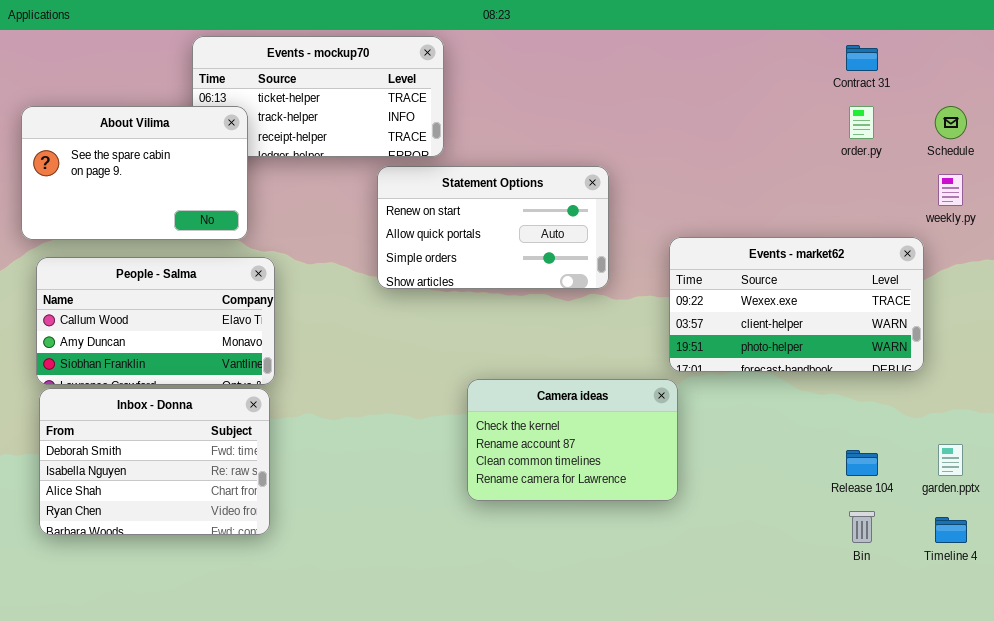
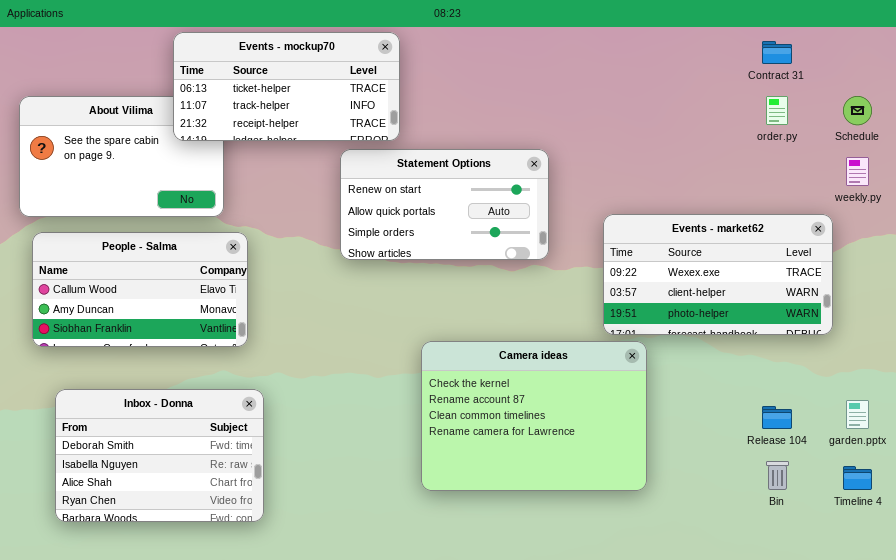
Events - mockup70: [192,36,444,157] -> [173,32,400,141], raised
Camera ideas: [467,379,678,501] -> [421,341,647,491], resized
Inbox - Donna: [39,388,270,535] -> [55,389,264,522], moved

